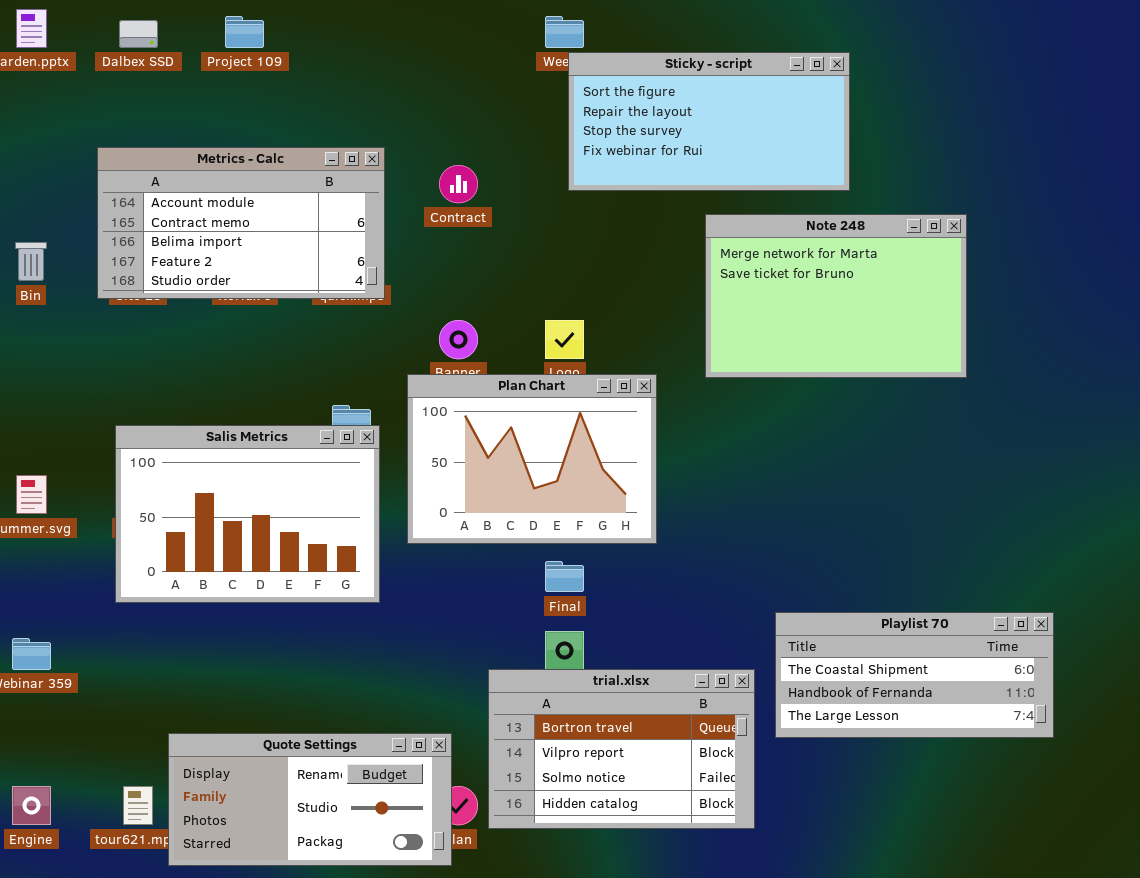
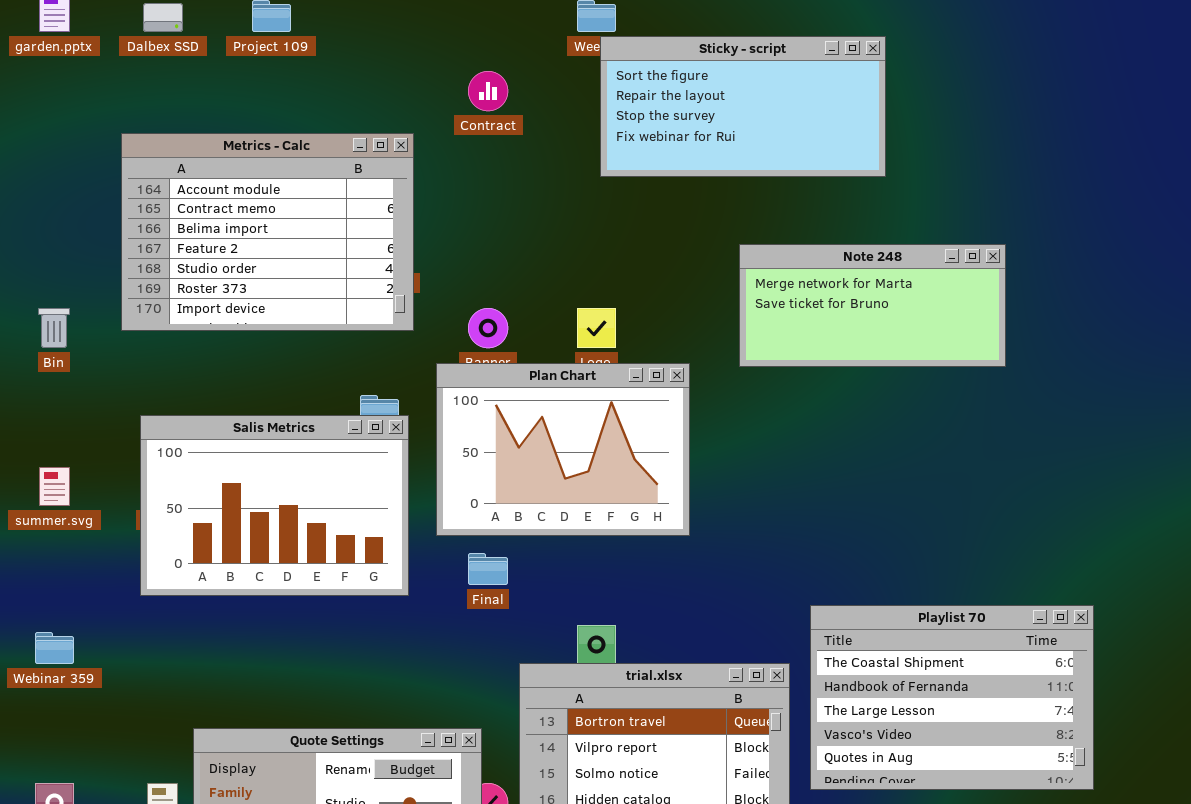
Metrics - Calc: [97,147,385,299] -> [121,133,414,331], resized
Contract: [439,165,478,203] -> [468,71,508,111], moved
Note 248: [705,214,967,378] -> [739,244,1006,367], resized
Bin: [15,242,47,281] -> [38,308,70,348], moved
Final: [545,561,584,592] -> [468,553,508,585], moved
Playlist 70: [775,612,1054,738] -> [810,605,1094,790], resized

